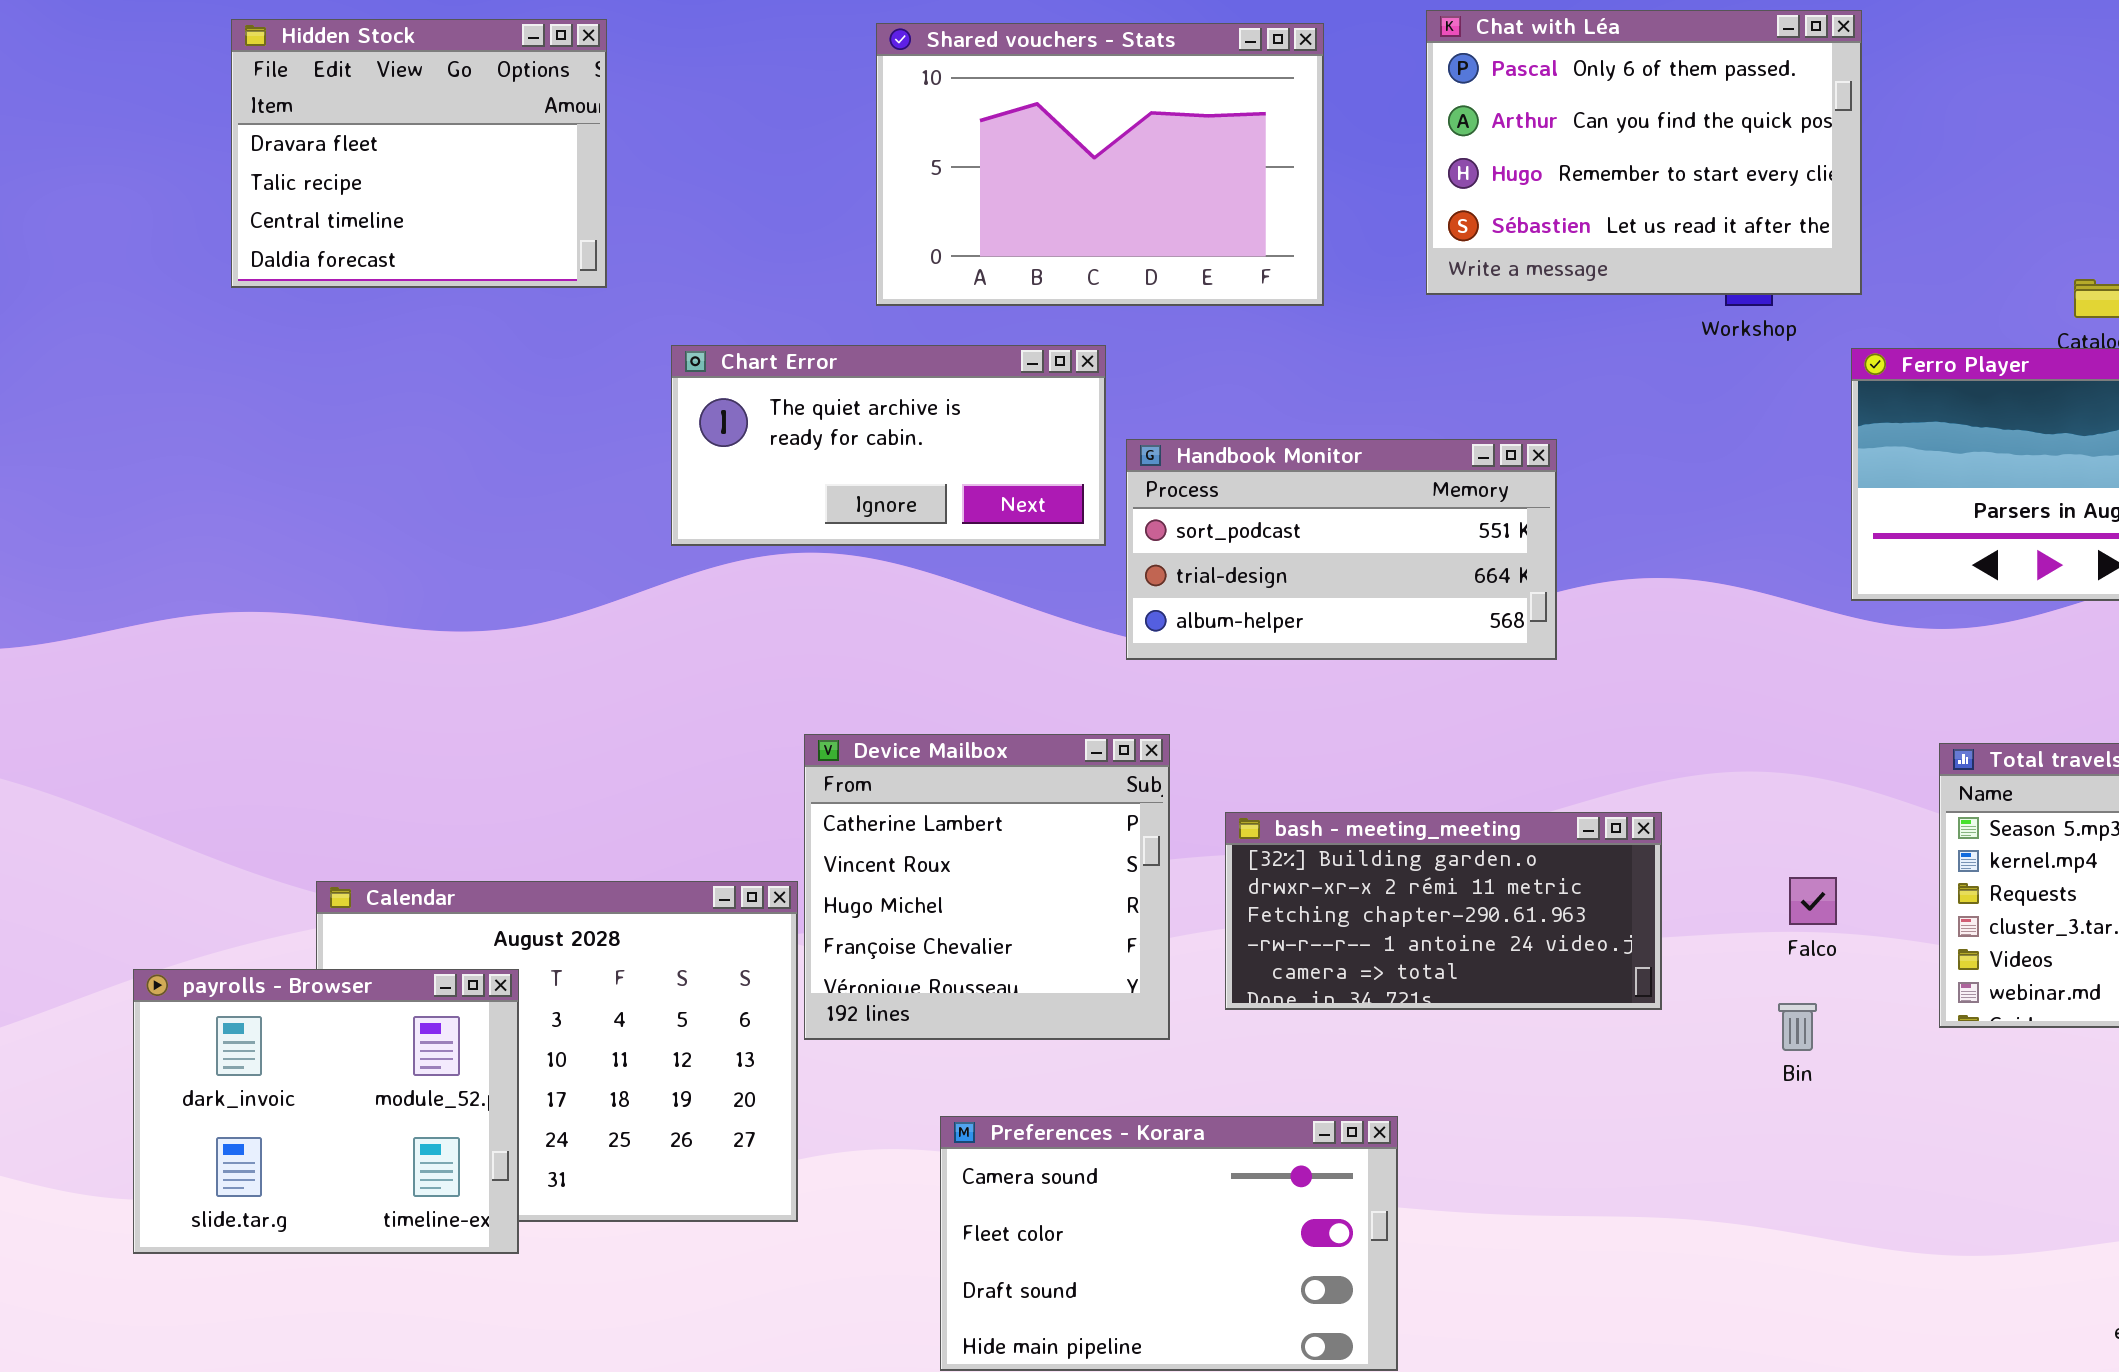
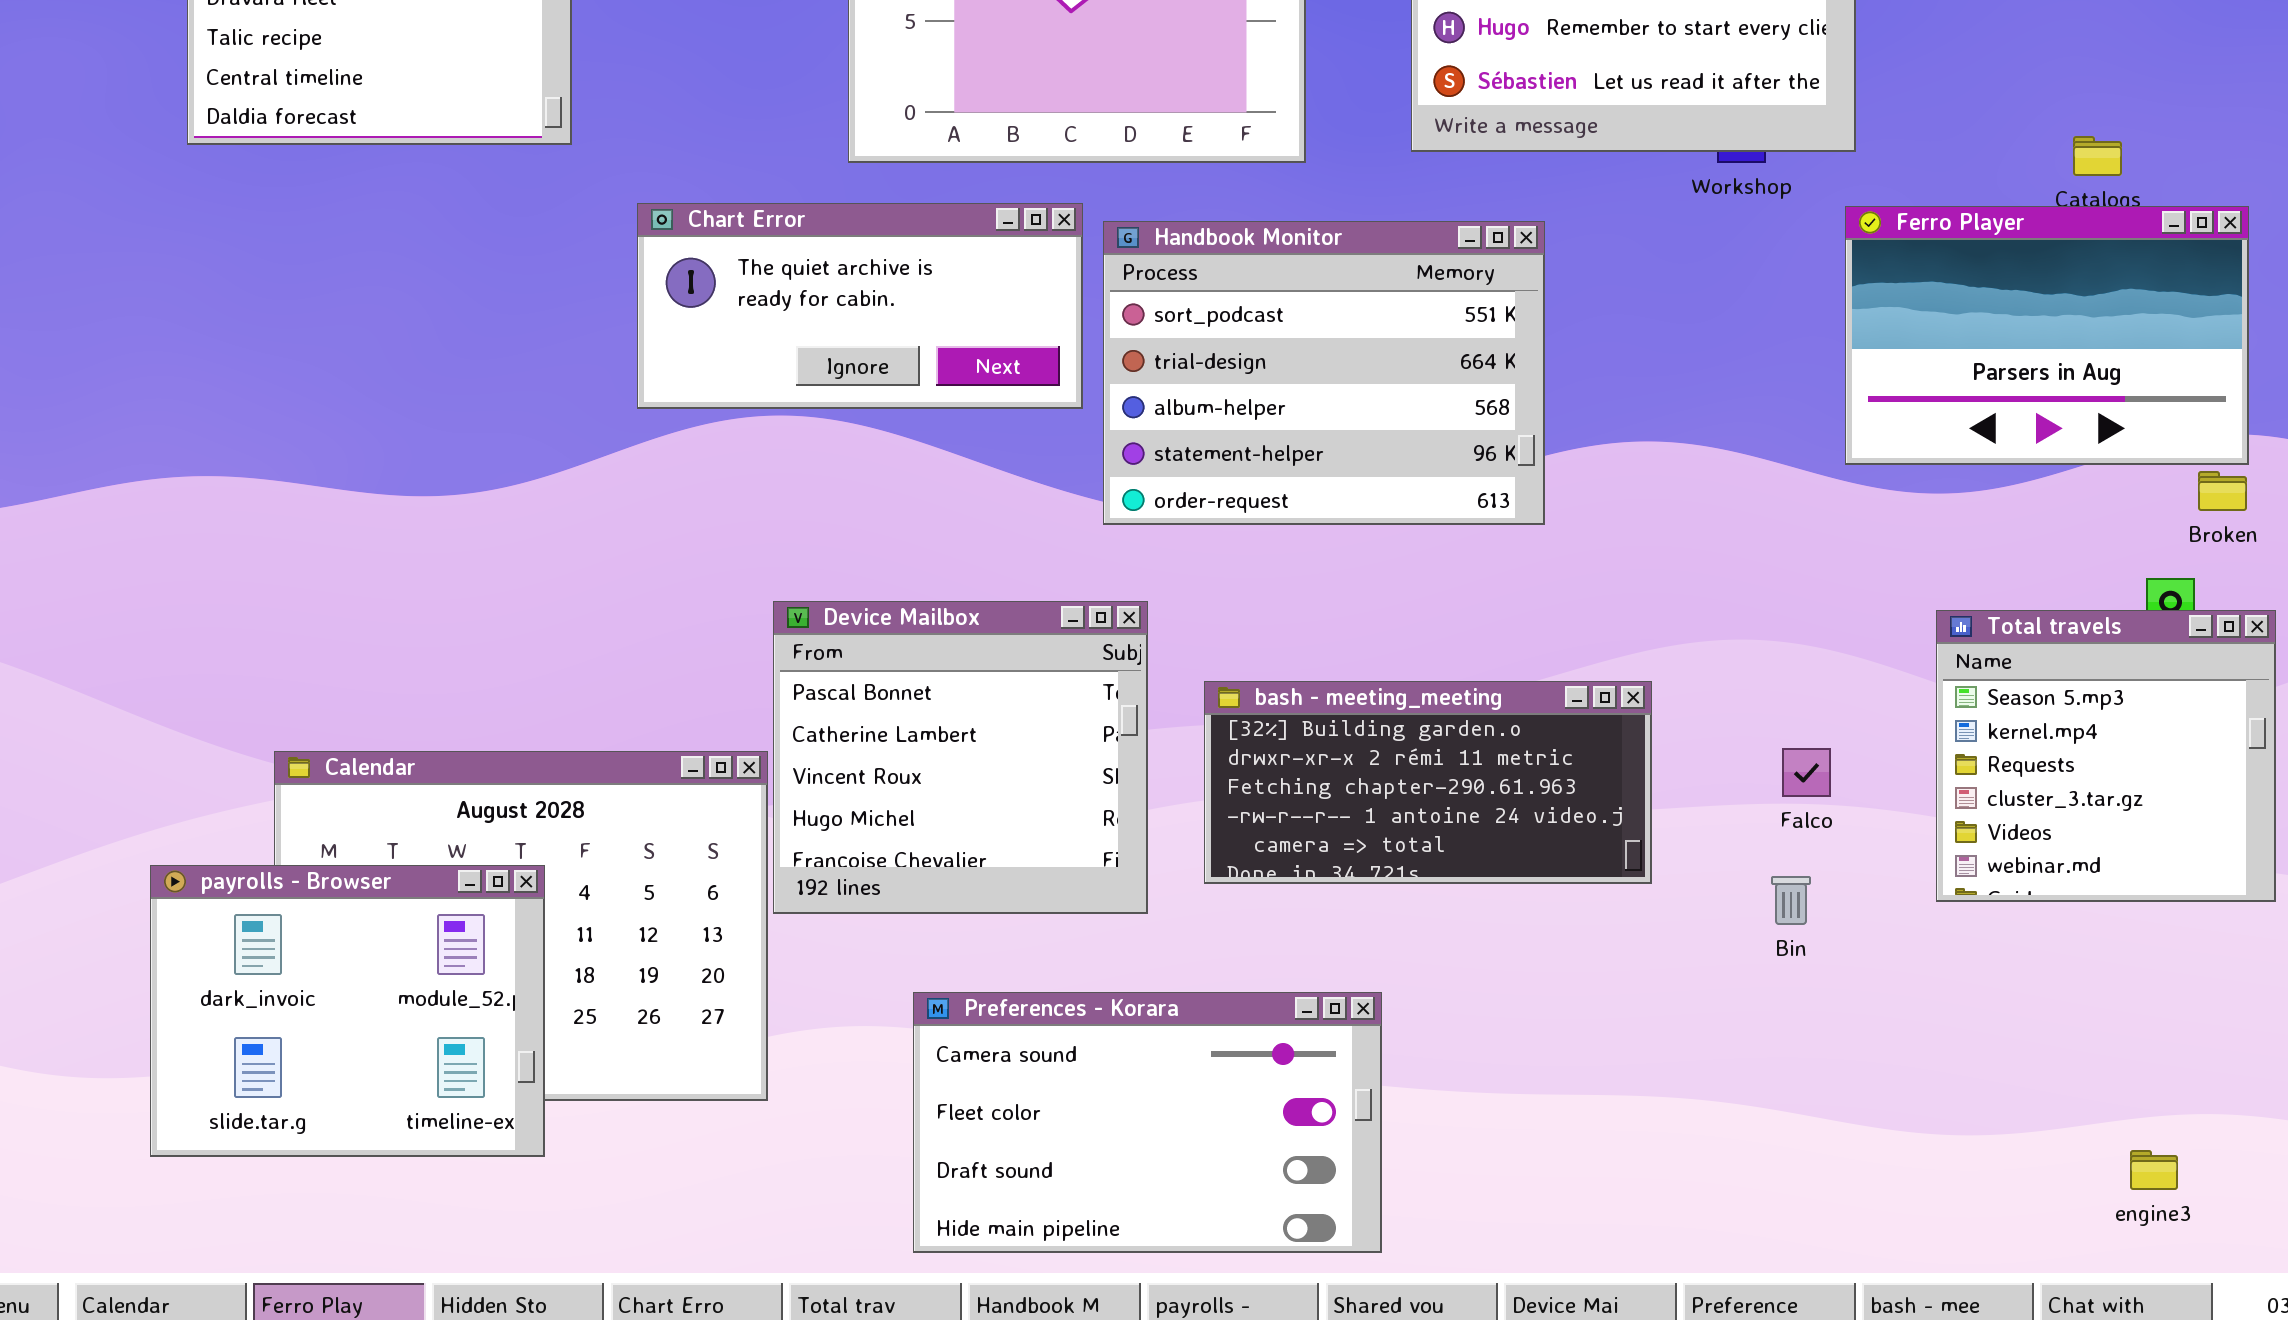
Handbook Monitor: [1126,439,1557,660] -> [1103,221,1545,525], resized
Device Mailbox: [804,734,1170,1040] -> [773,601,1148,914], scrolled up 1 row
payrolls - Browser: [133,969,519,1254] -> [150,865,545,1157], moved

